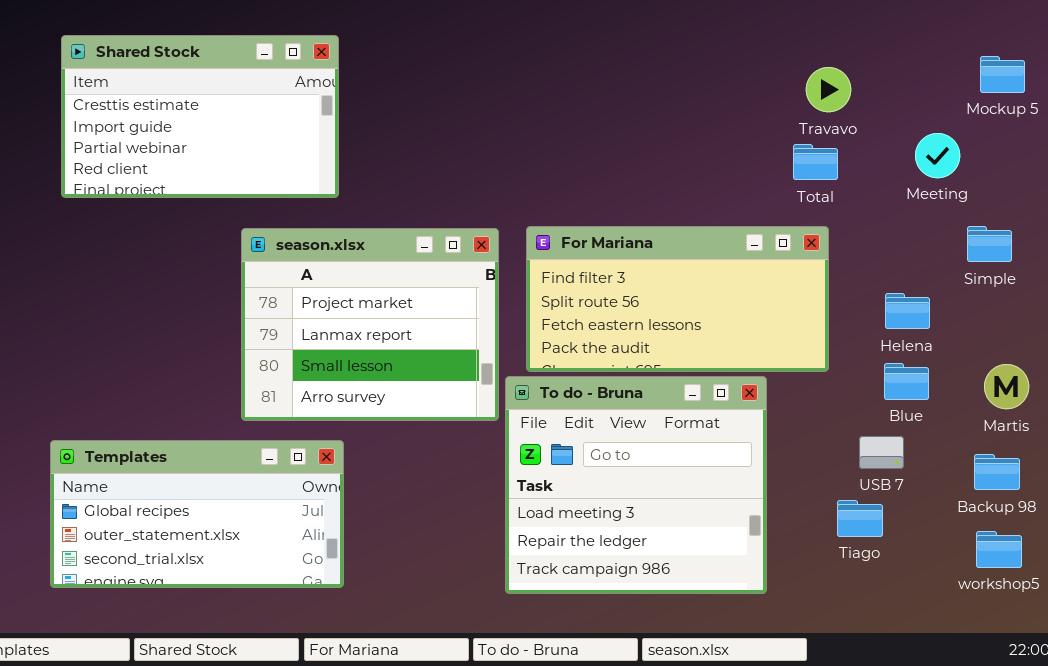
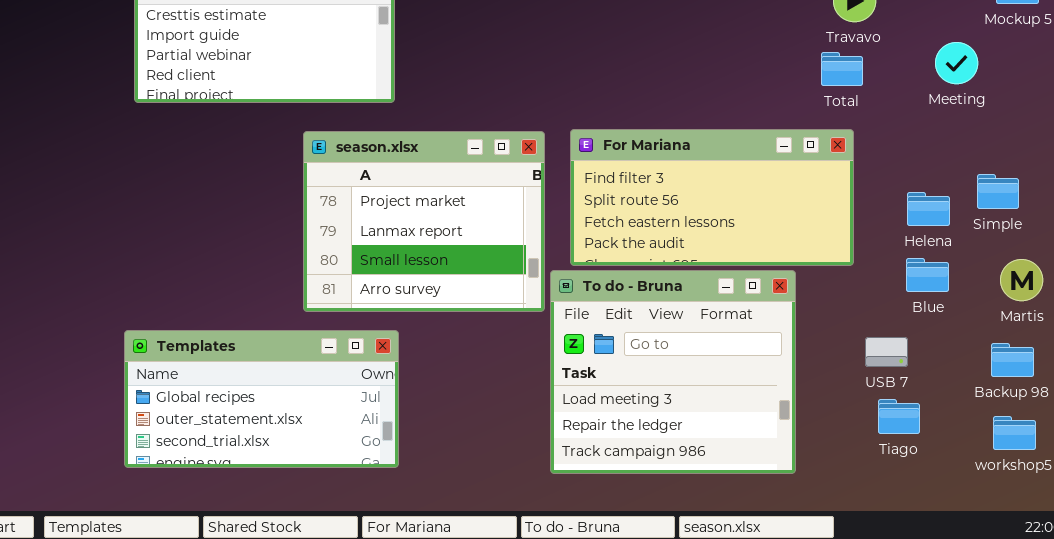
Simple: [967,226,1012,262] -> [977,174,1019,209], moved
USB 7: [859,436,904,469] -> [865,337,908,367], moved
Tiago: [837,500,883,537] -> [878,399,920,434], moved

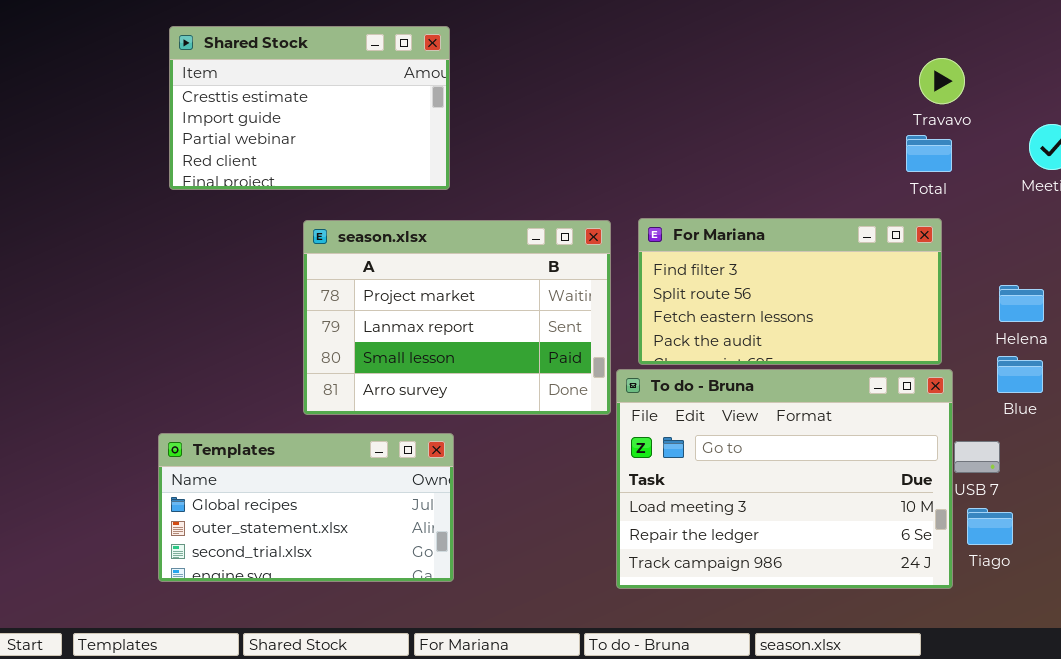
season.xlsx: [303,131,545,312] -> [303,220,611,415], resized
To do - Bruna: [550,270,796,474] -> [616,369,953,589], resized

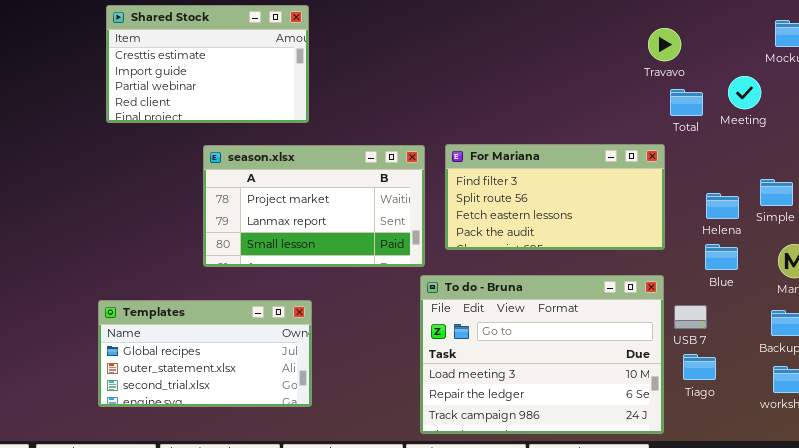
Total: [906,135,952,172] -> [670,89,703,116], moved
season.xlsx: [303,220,611,415] -> [203,145,425,267], resized
To do - Bruna: [616,369,953,589] -> [420,275,664,434], moved

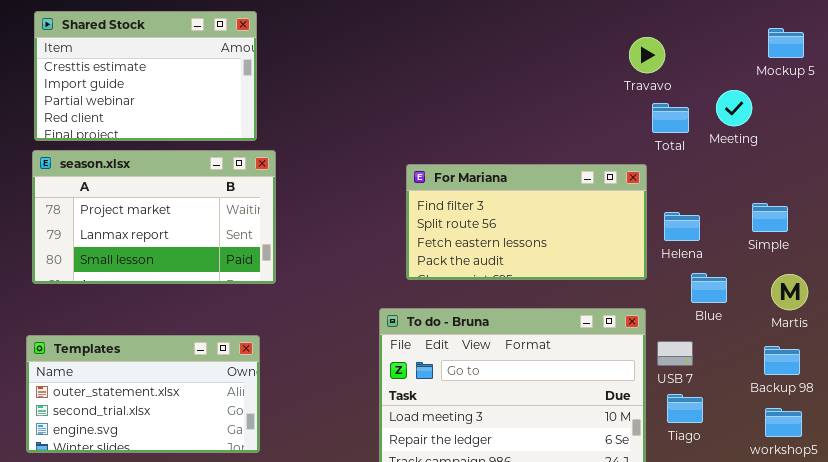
season.xlsx: [203,145,425,267] -> [32,150,276,284], moved
Helena: [706,193,739,219] -> [664,212,700,241], moved
Templates: [98,300,312,407] -> [26,335,260,453], scrolled down 1 row

